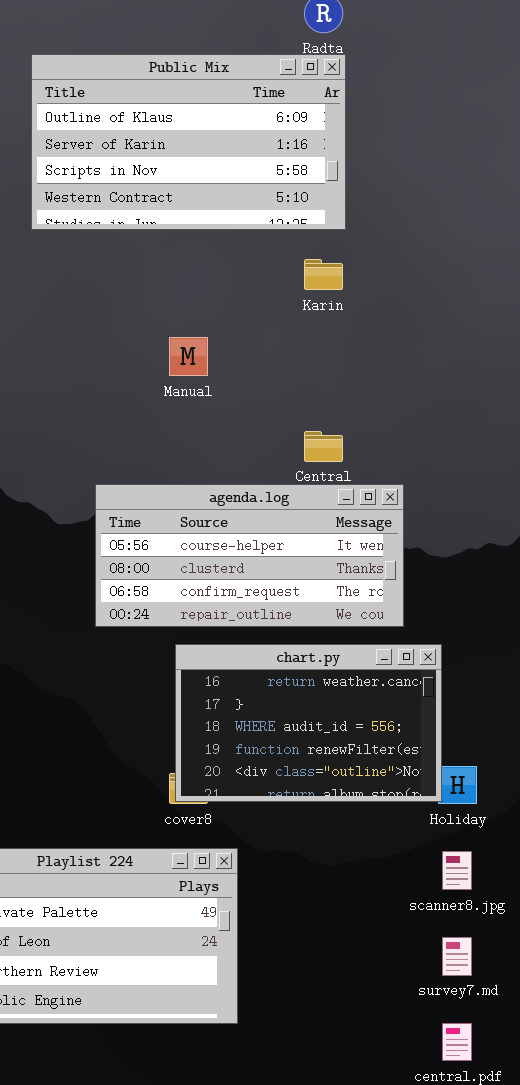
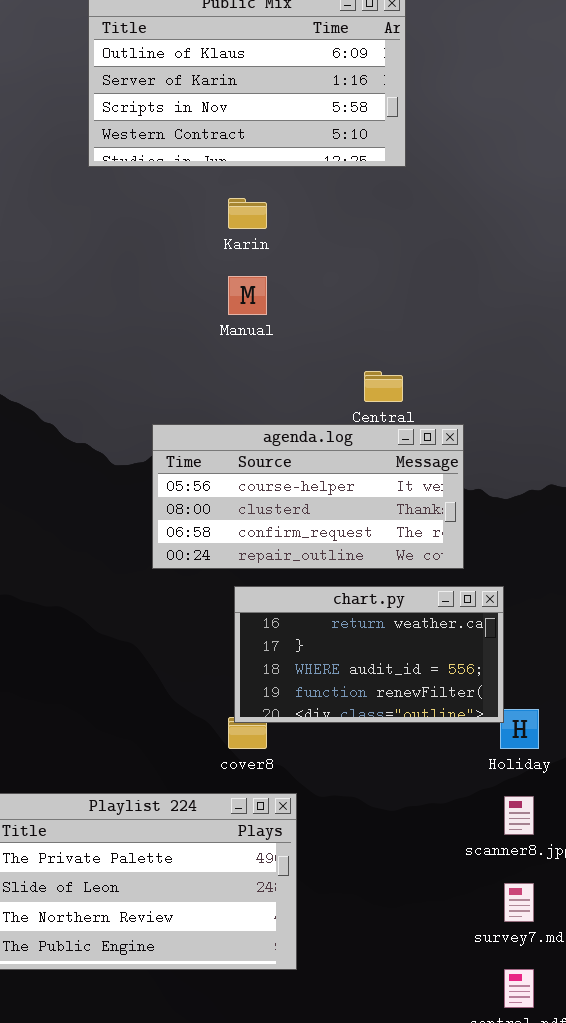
Karin: [304,259,343,290] -> [228,198,267,229], moved
chart.py: [175,644,442,802] -> [234,586,504,723], resized

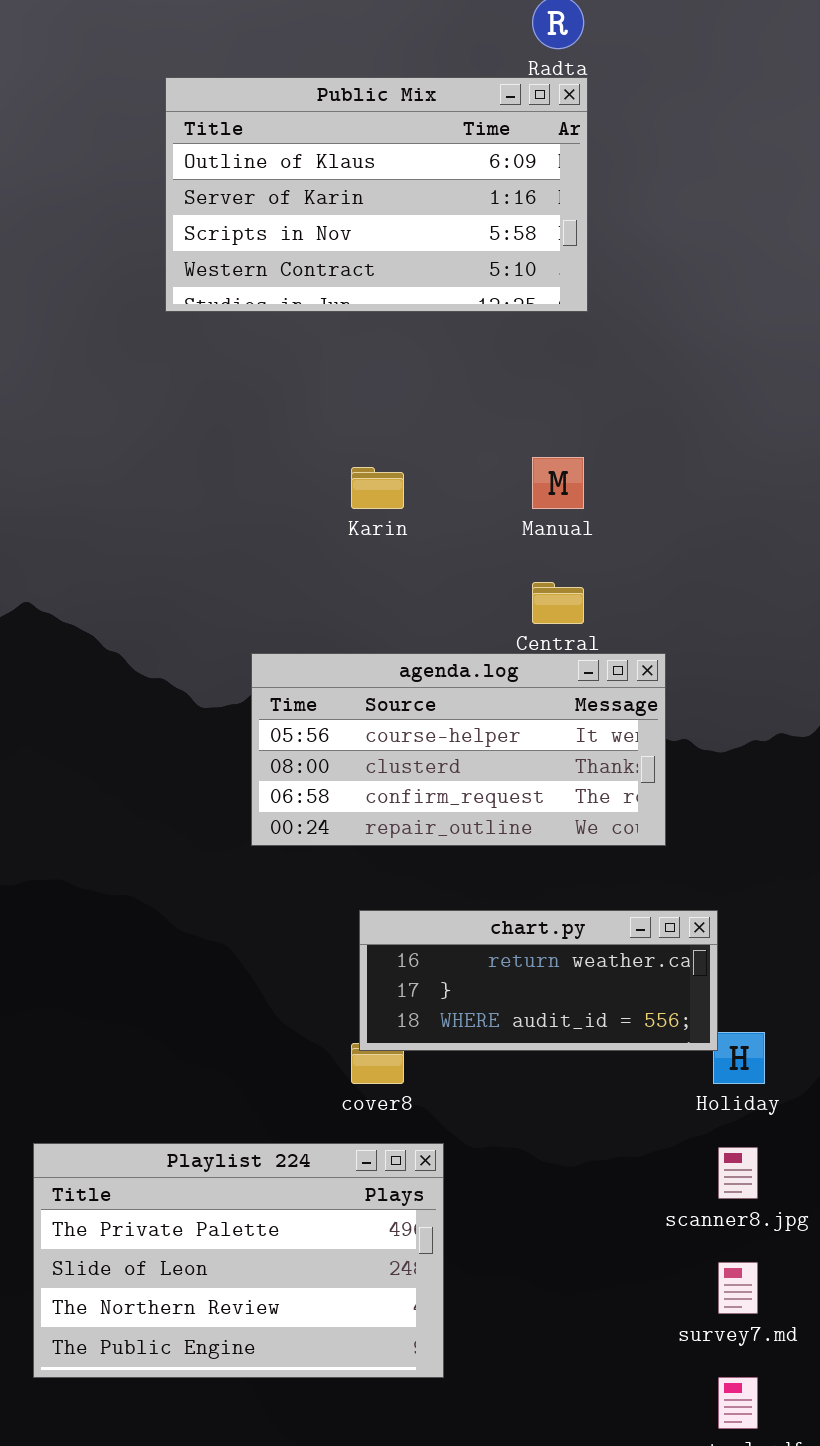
Karin: [228,198,267,229] -> [351,467,404,509], moved
Manual: [228,276,267,315] -> [532,457,584,509], moved
chart.py: [234,586,504,723] -> [359,910,718,1051], resized

